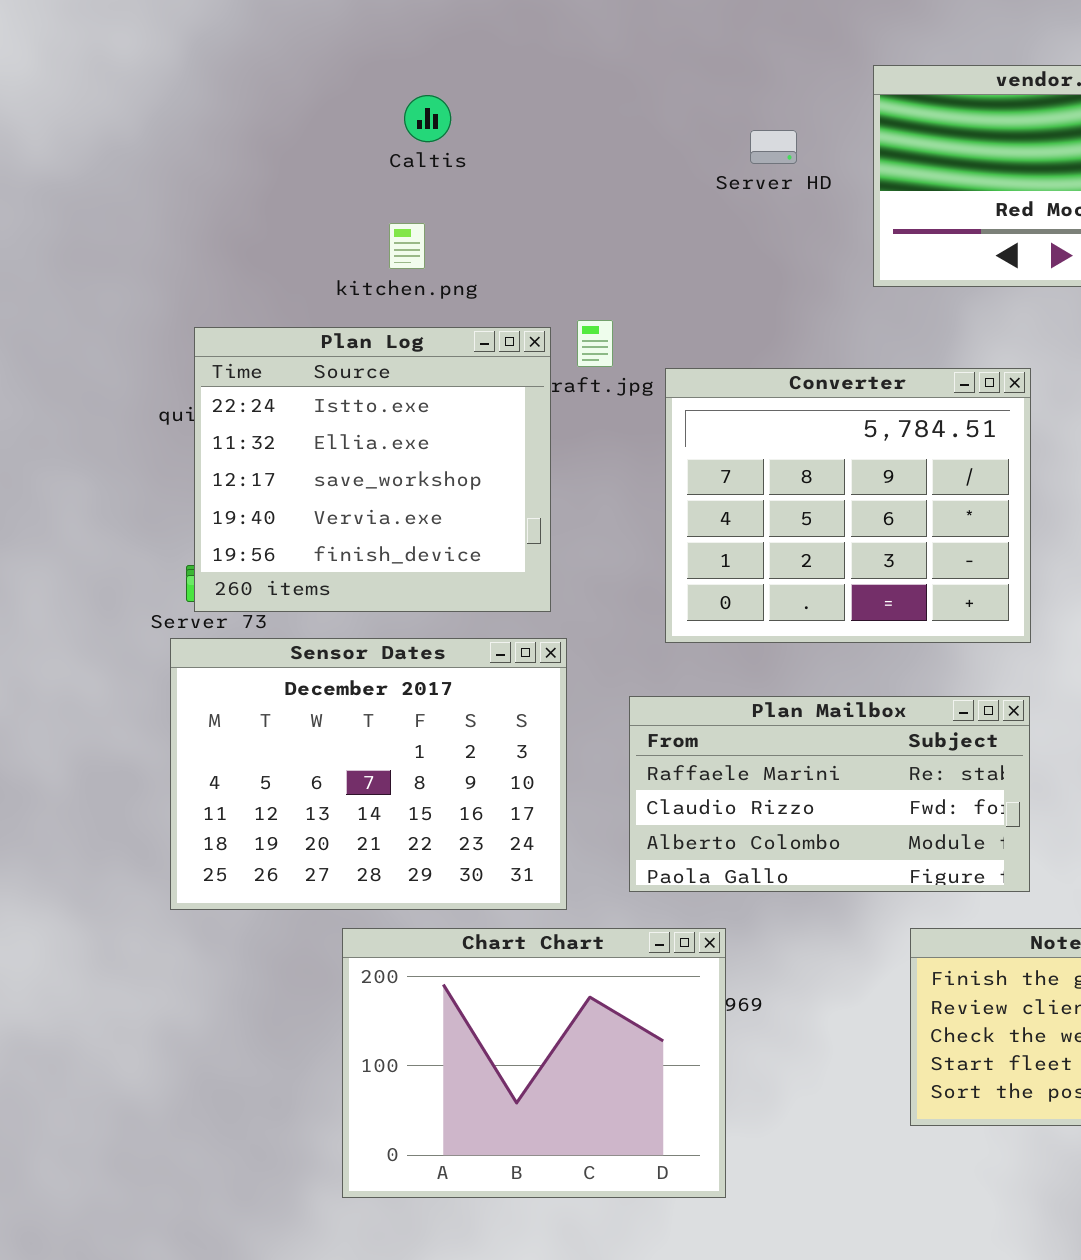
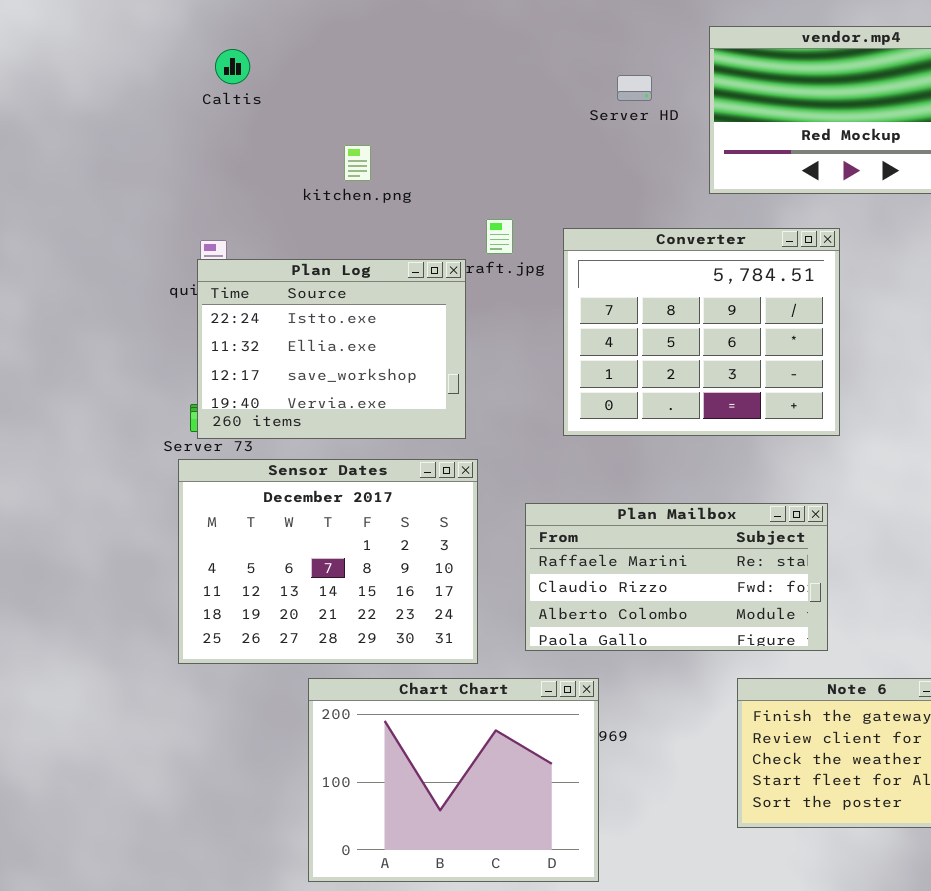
Caltis: [404,95,451,142] -> [215,49,250,84], moved
Plan Log: [194,327,551,612] -> [197,259,466,439], resized
Converter: [665,368,1031,643] -> [563,228,840,436], moved

